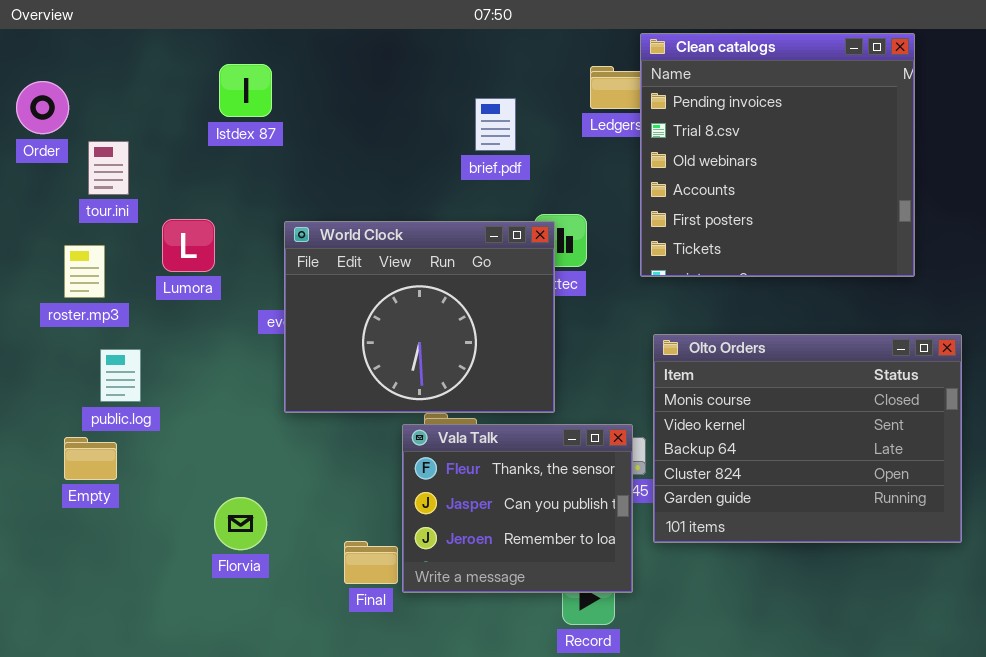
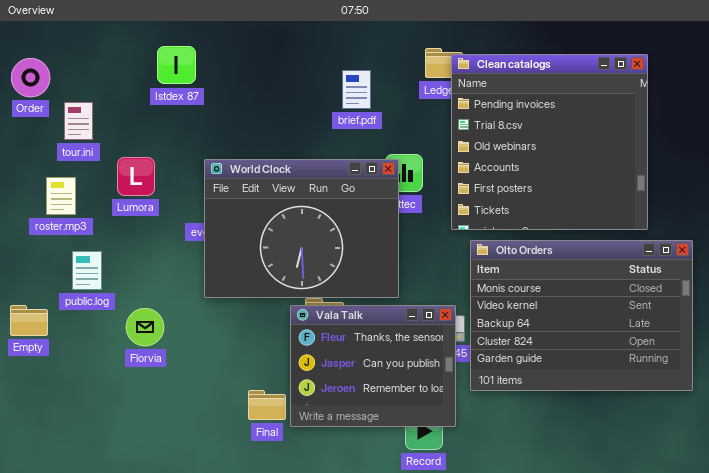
Clean catalogs: [640,33,915,277] -> [451,54,648,230], moved
Empty: [64,437,117,480] -> [10,305,48,336], moved
Florvia: [214,497,267,550] -> [126,308,164,346], moved

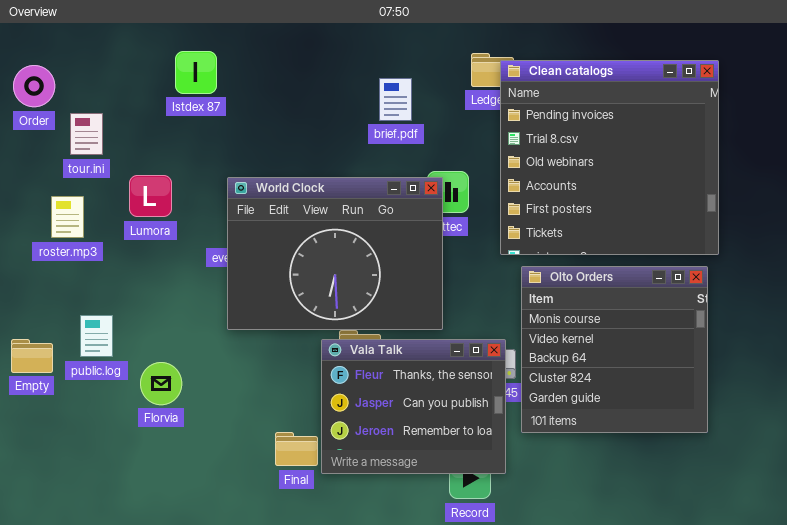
Olto Orders: [470,240,693,391] -> [521,266,708,433], resized
public.log: [72,251,102,290] -> [80,315,113,357], moved
Florvia: [126,308,164,346] -> [140,362,182,405], moved

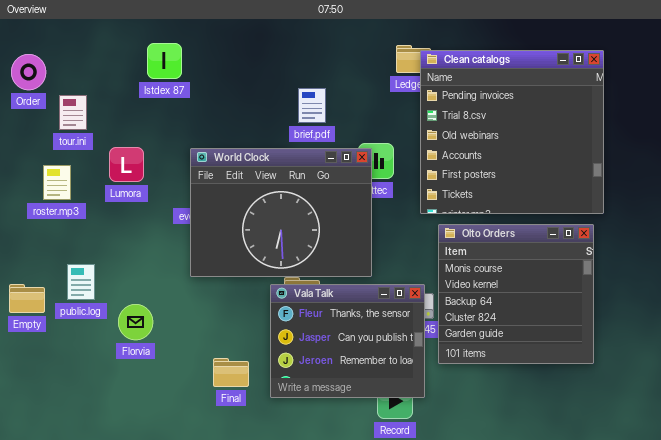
brief.pdf: [379,78,412,121] -> [298,88,326,123], moved
Final: [275,432,318,466] -> [213,358,249,387], moved

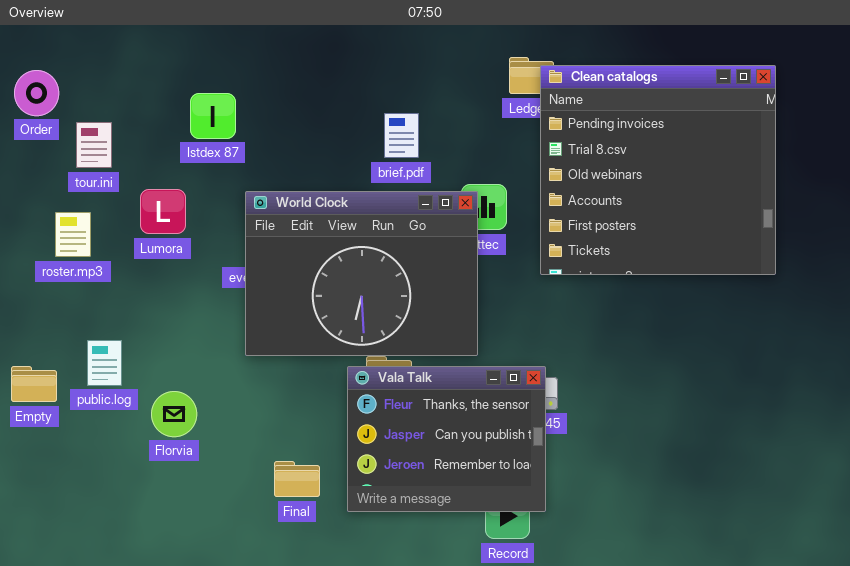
Istdex 87: [147,43,182,79] -> [190,93,236,139], moved
Olto Orders: [438,224,594,364] -> none, closed

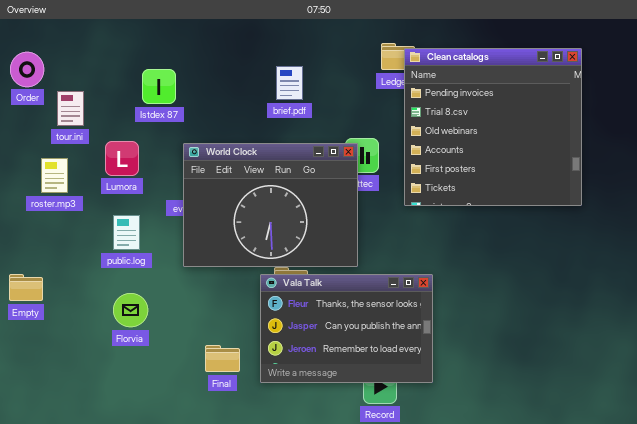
brief.pdf: [384,113,419,158] -> [276,66,303,100], moved
public.log: [87,340,122,386] -> [113,215,140,250], moved
Vala Talk: [347,366,546,512] -> [260,274,433,383], resized

